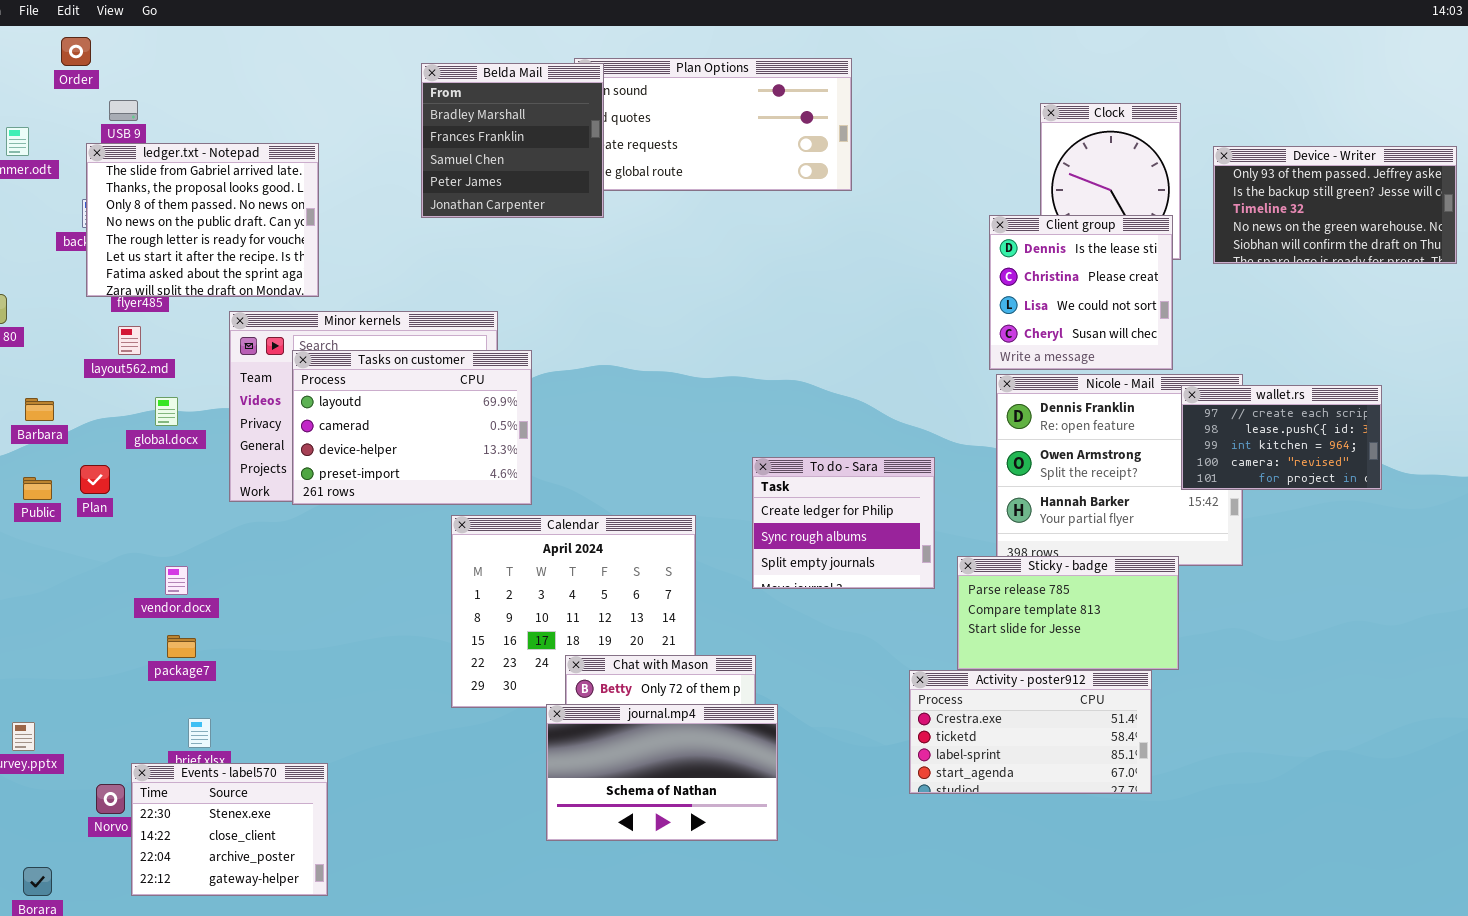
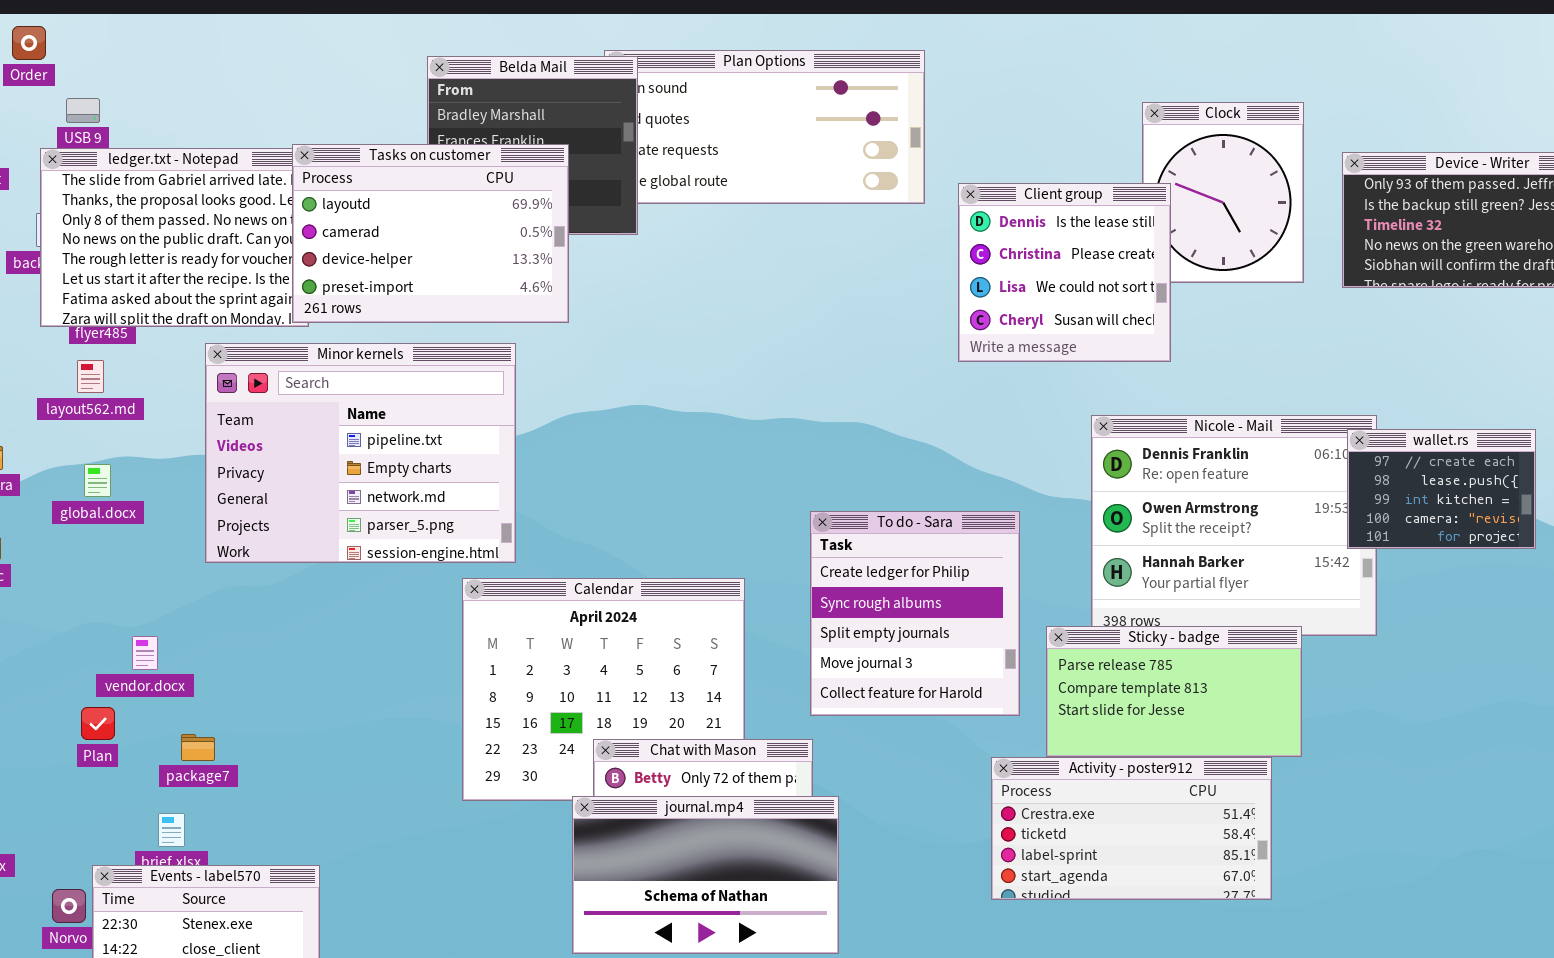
Client group: [989,215,1173,370] -> [958,183,1171,362], moved
Tasks on customer: [292,350,532,505] -> [292,144,569,323], moved
wallet.rs: [1181,385,1382,490] -> [1347,429,1536,549], resized
global.docx: [155,397,178,426] -> [84,464,111,497], moved
To do - Sara: [752,457,935,589] -> [810,511,1020,716], resized
Plan: [80,465,110,494] -> [81,707,115,740], moved
package7: [167,635,196,658] -> [181,734,215,761], moved

